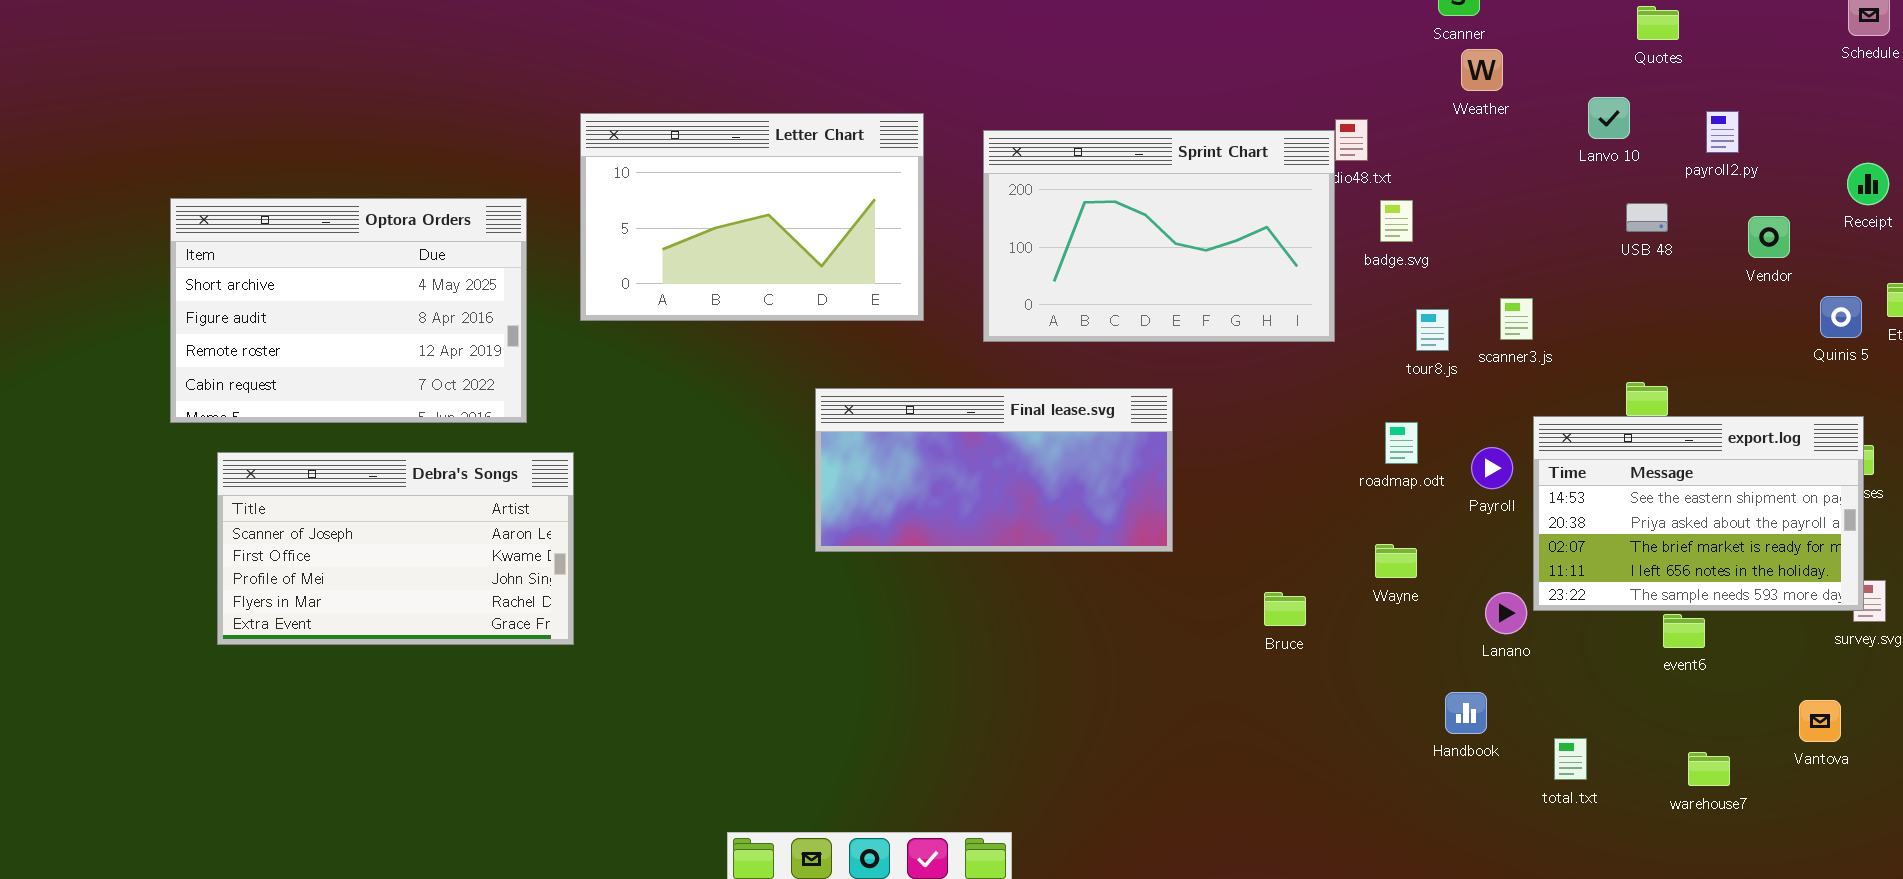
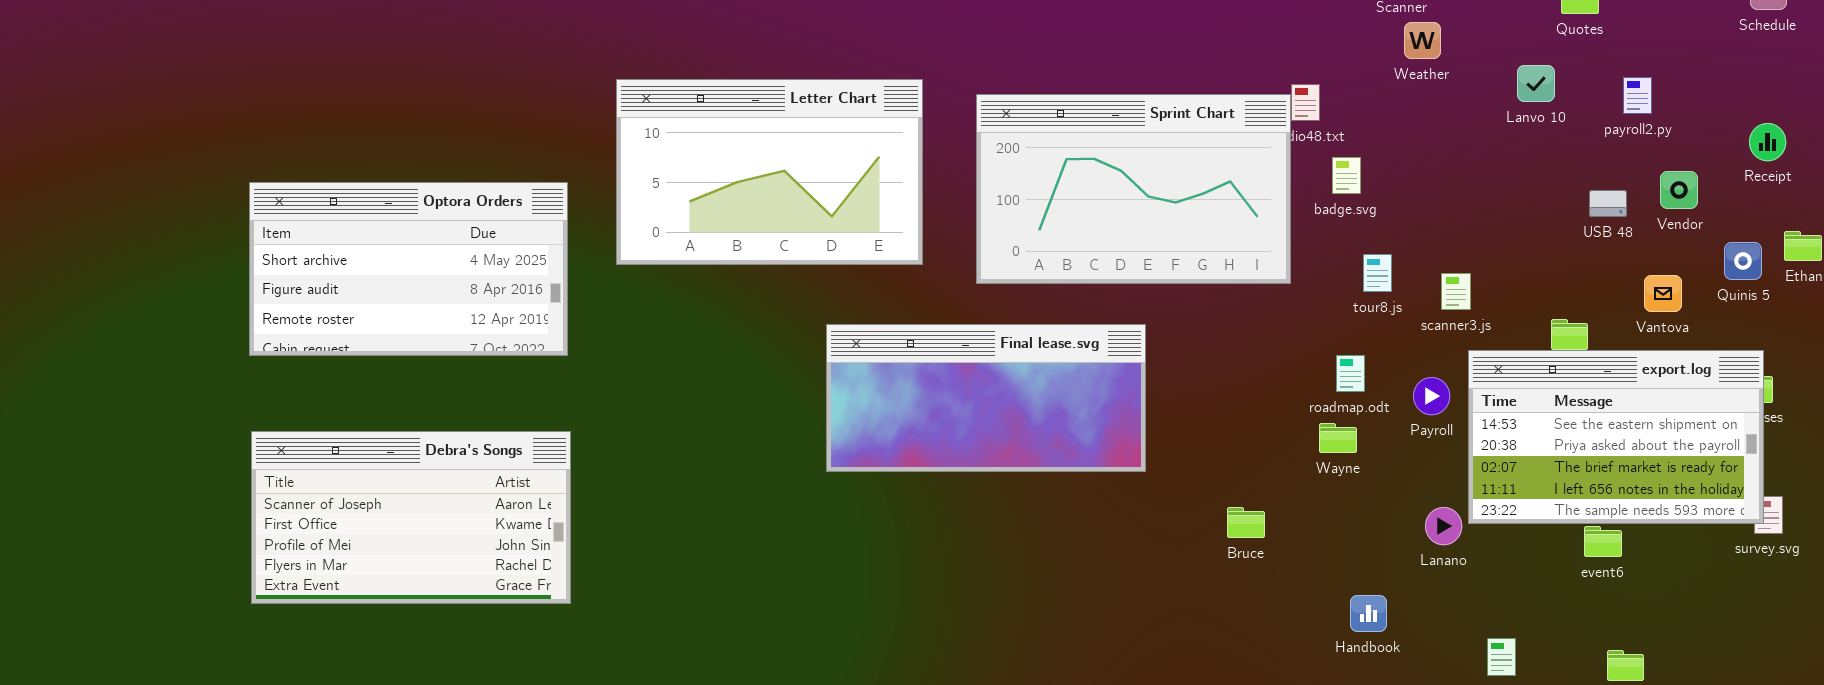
Optora Orders: [170,198,527,423] -> [249,182,568,356], resized
USB 48: [1626,203,1668,232] -> [1589,190,1627,217], moved
scanner3.js: [1500,298,1533,340] -> [1441,273,1471,310], moved
Debra's Songs: [217,452,574,645] -> [251,431,571,604], moved
Wayne: [1375,544,1417,578] -> [1319,423,1357,453], moved
Handbook: [1445,692,1487,734] -> [1350,595,1387,632], moved
Vantova: [1799,700,1841,742] -> [1644,275,1682,312], moved

